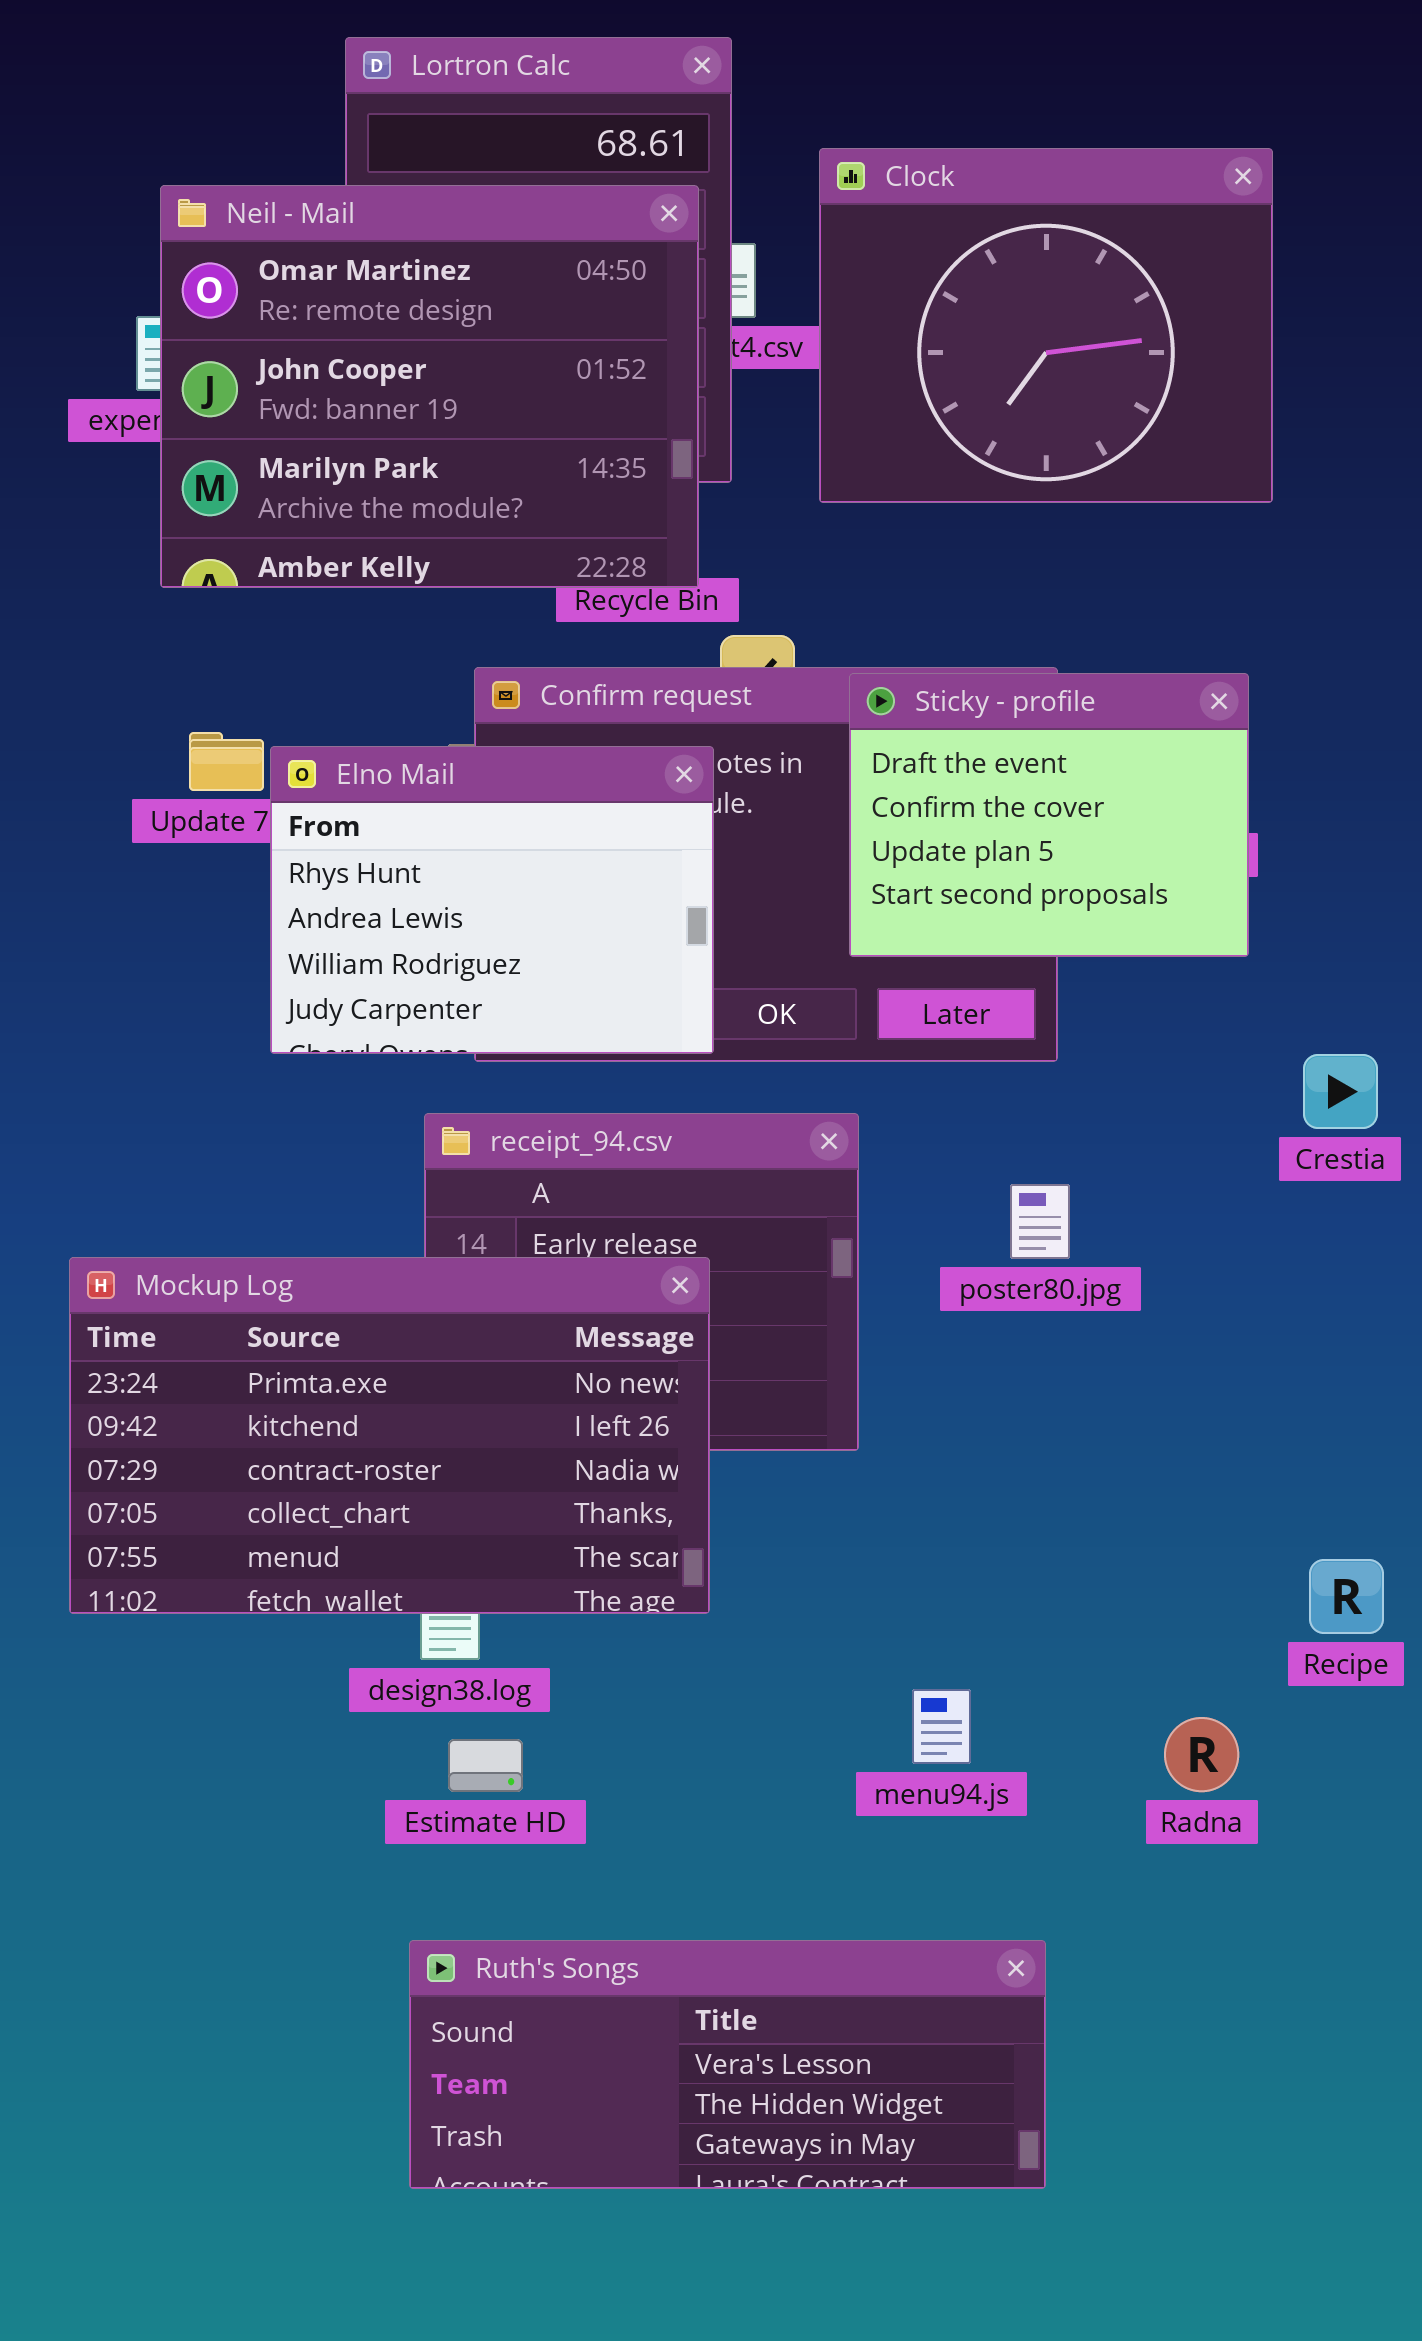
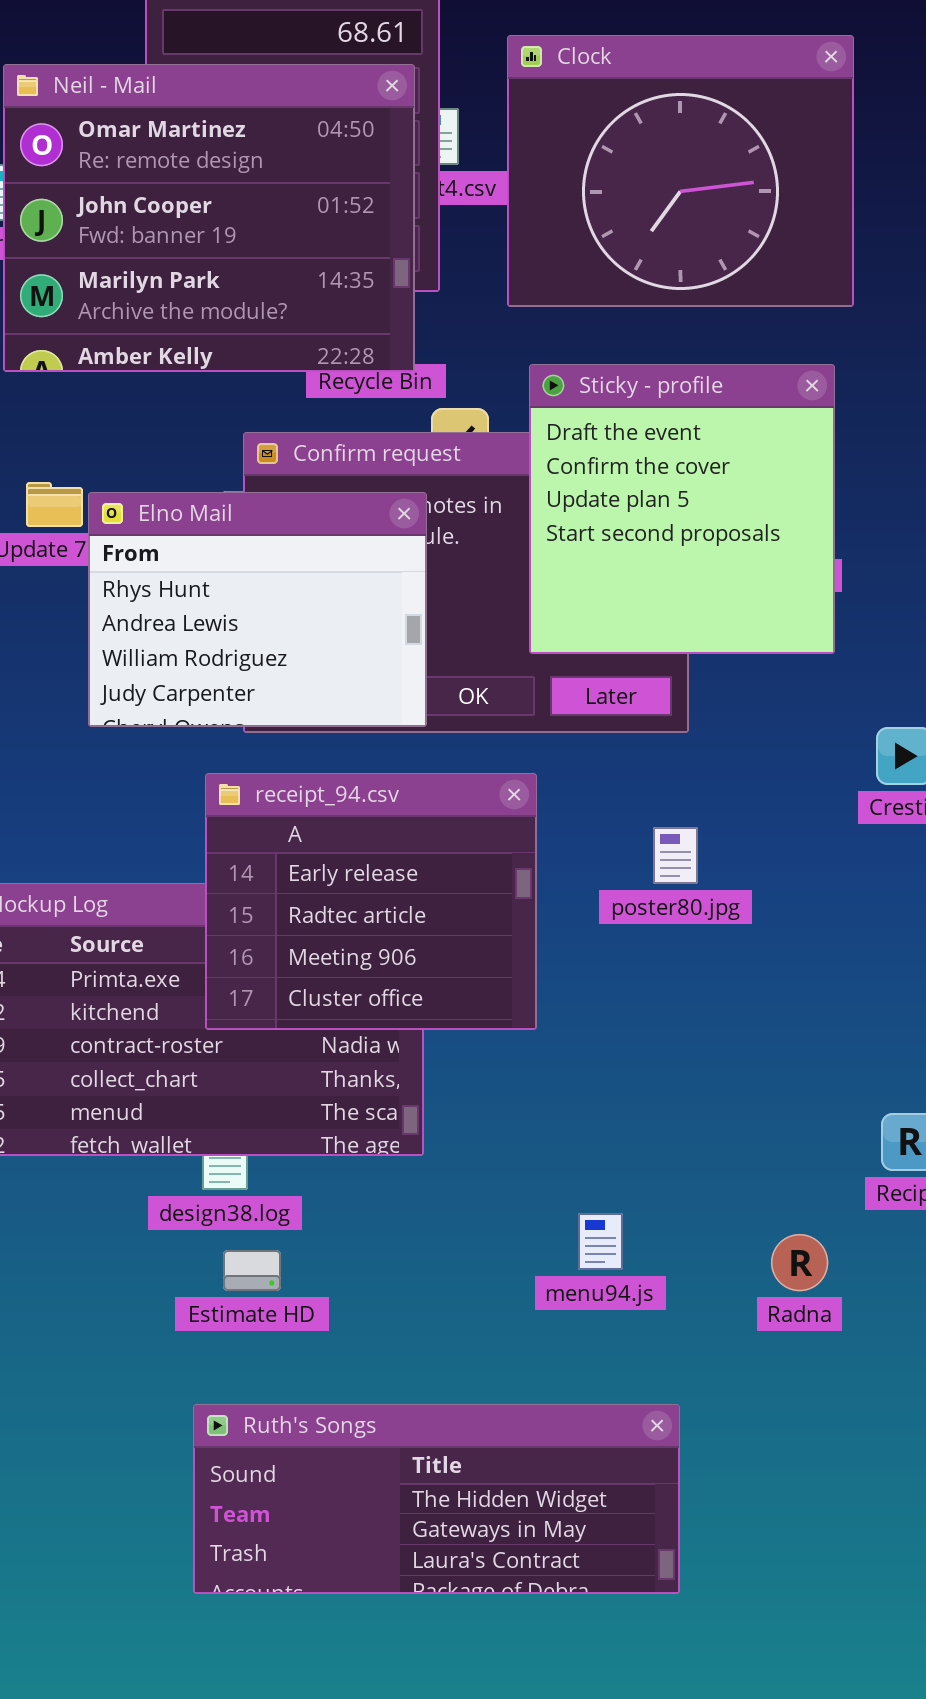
Sticky - profile: [849,673,1249,957] -> [529,364,835,654], resized
receipt_94.csv: [424,1113,859,1451] -> [205,773,537,1030], raised
Ruth's Songs: [409,1940,1046,2189] -> [193,1404,680,1594], scrolled down 1 row

